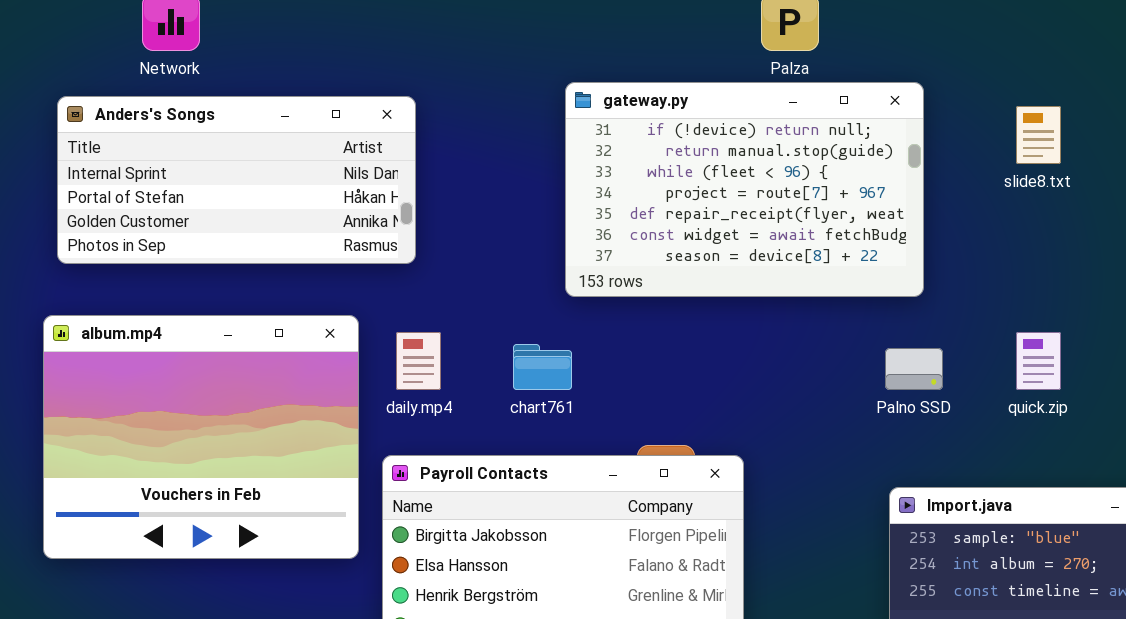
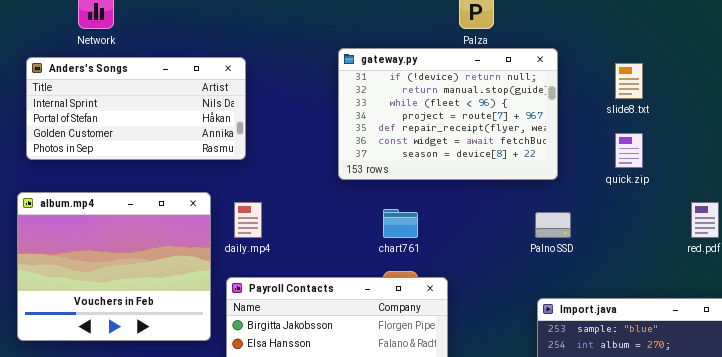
quick.zip: [1016,332,1061,390] -> [615,133,643,168], moved
chart761: [513,344,572,390] -> [383,209,418,238], moved

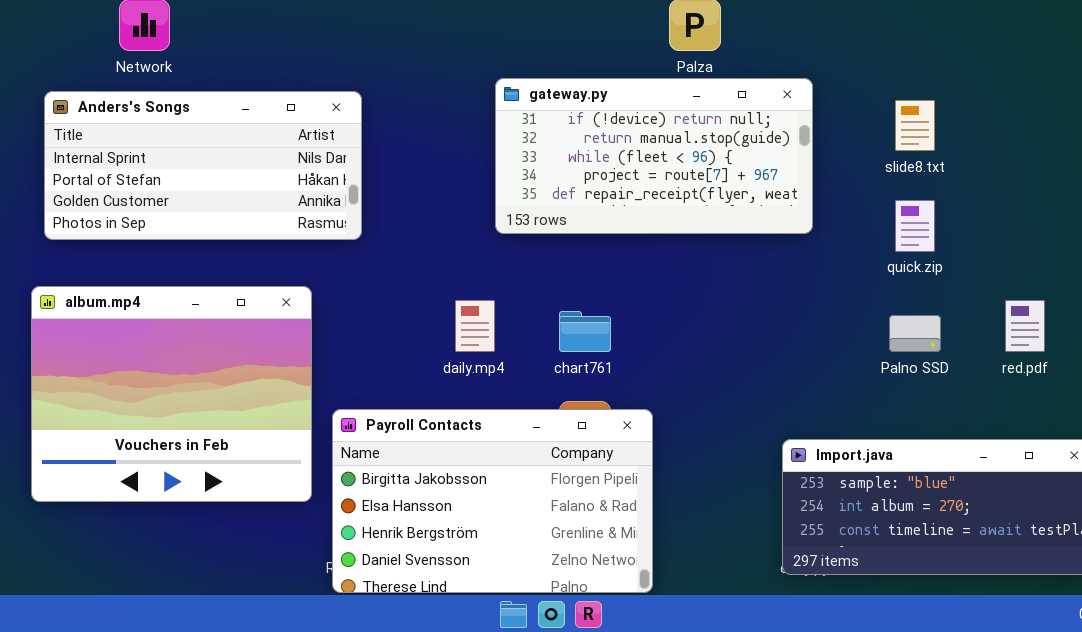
gateway.py: [338,48,558,180] -> [495,78,813,234], resized
daily.mp4: [234,202,262,238] -> [455,300,495,352], moved
Palno SSD: [535,212,571,238] -> [889,315,941,352], moved

